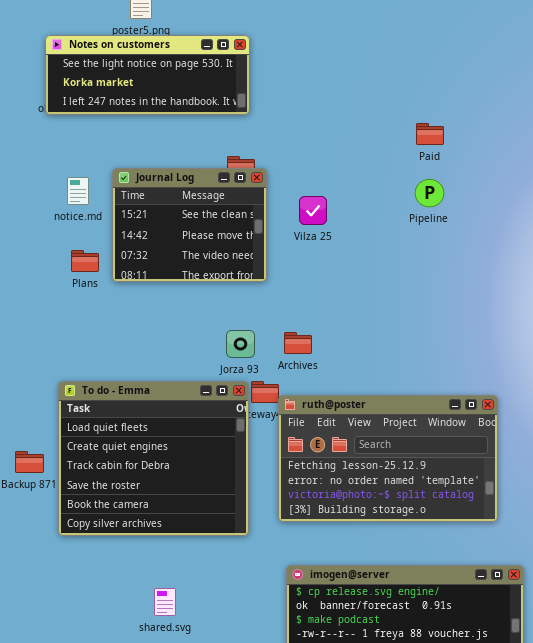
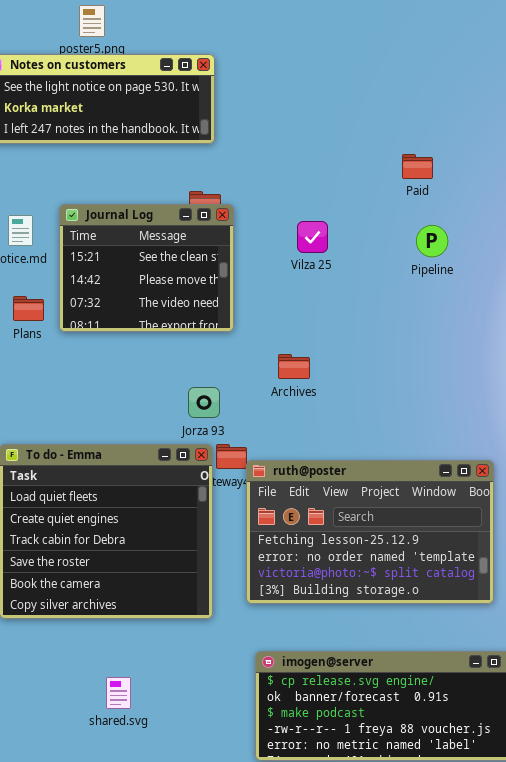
Pipeline: [415,179,444,207] -> [416,225,448,257], moved
Vilza 25: [299,196,327,225] -> [297,221,328,253], moved
Archives: [284,332,312,354] -> [278,354,310,379], moved

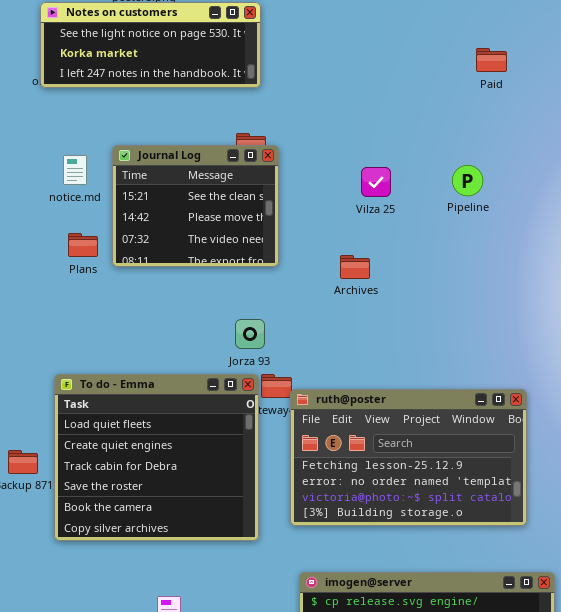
Paid: [402,154,433,179] -> [476,48,507,72], moved
Vilza 25: [297,221,328,253] -> [361,167,391,197], moved
Archives: [278,354,310,379] -> [340,255,370,279], moved

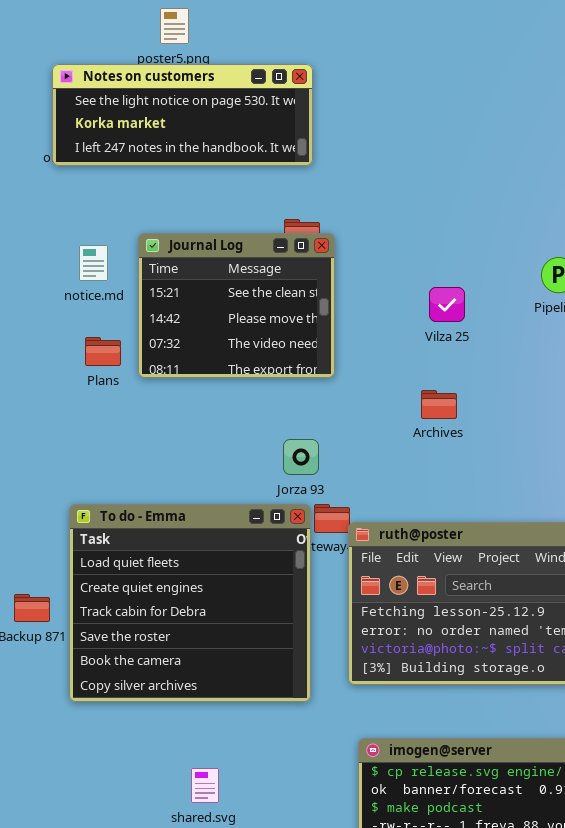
Vilza 25: [361,167,391,197] -> [429,287,465,322], moved
Archives: [340,255,370,279] -> [421,390,457,419], moved

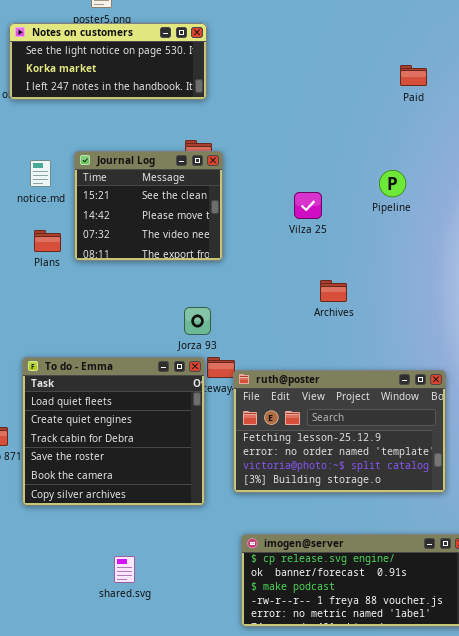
Archives: [421,390,457,419] -> [320,280,347,302], moved

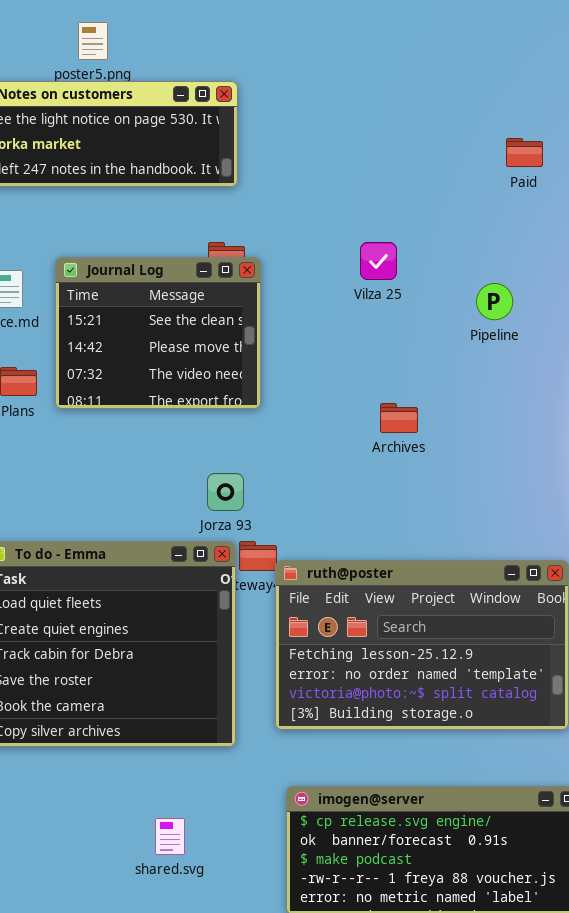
Vilza 25: [294,192,322,219] -> [360,242,397,280], moved
Archives: [320,280,347,302] -> [380,403,418,433], moved
shared.svg: [114,556,135,583] -> [155,818,185,855], moved

